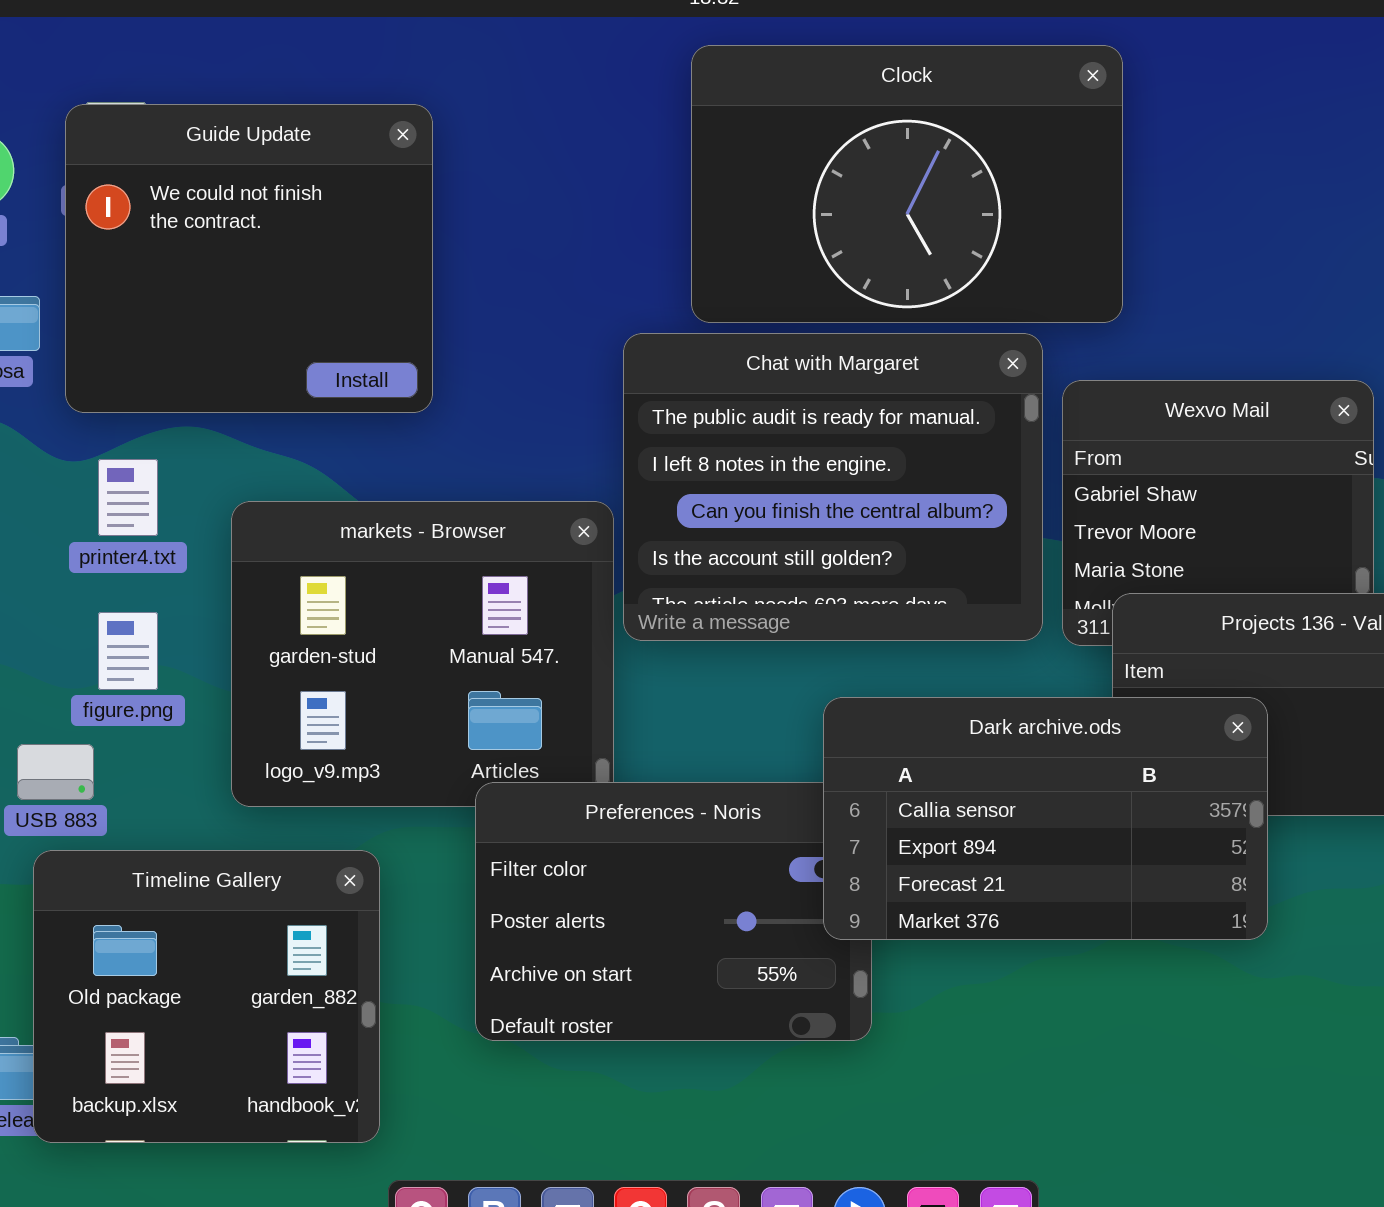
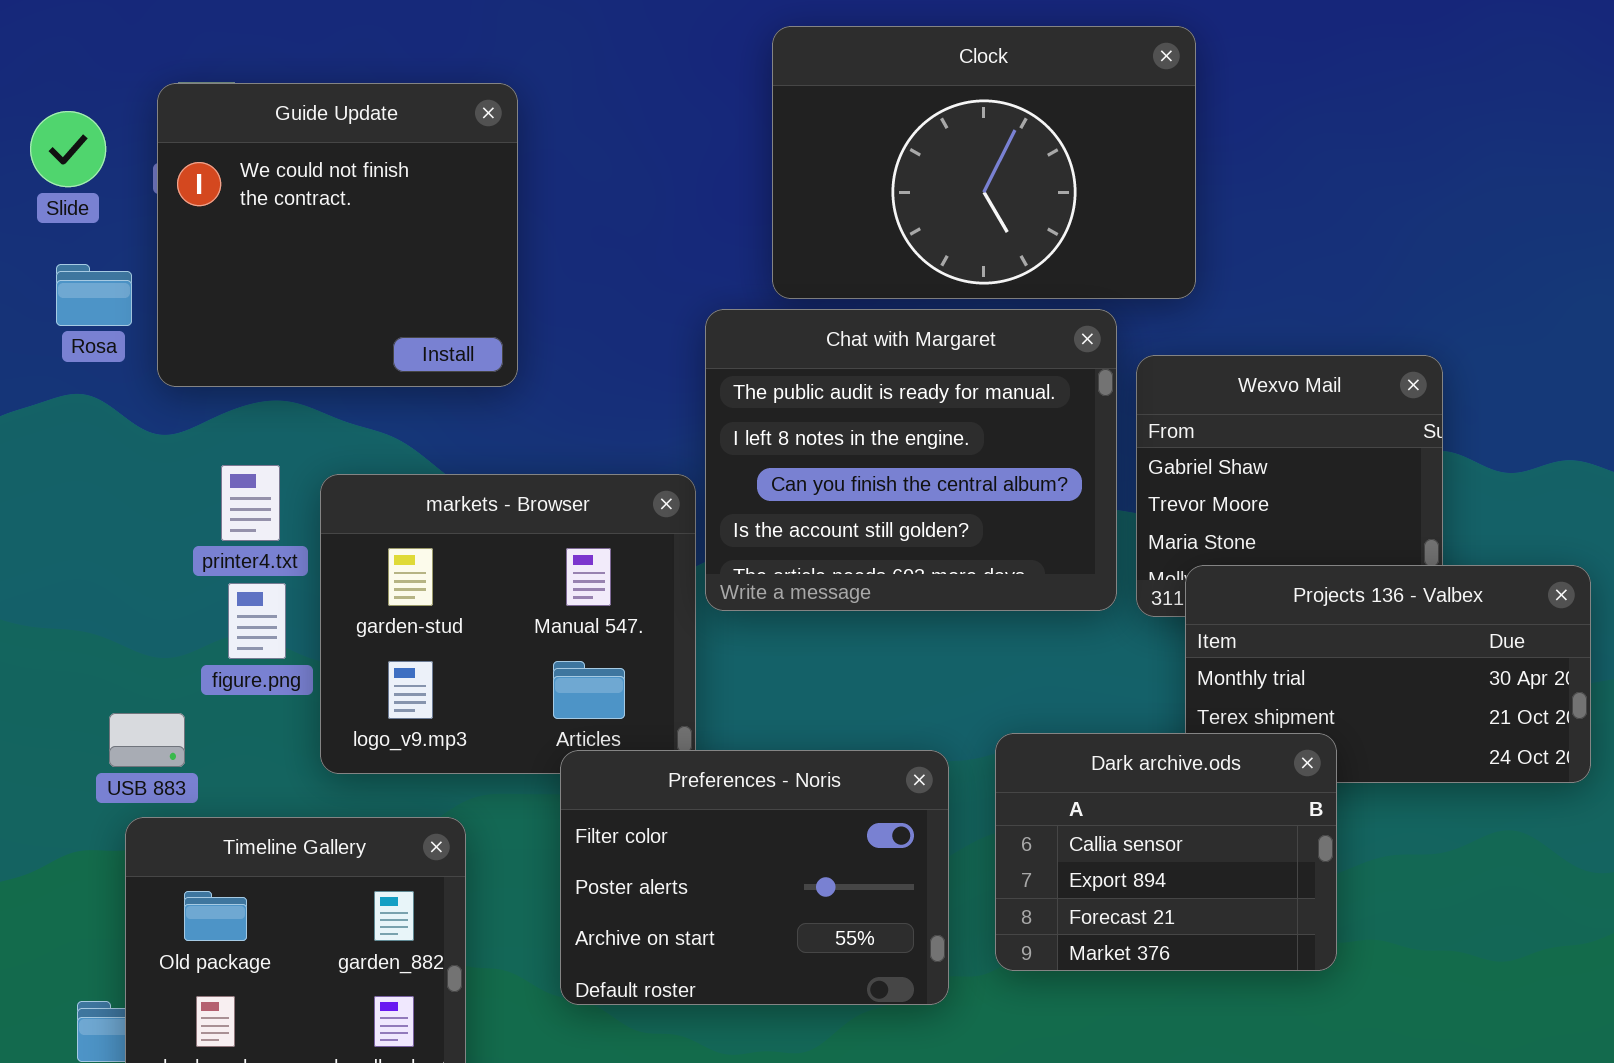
printer4.txt: [98,459,158,536] -> [221,465,280,541], moved
figure.png: [98,612,158,690] -> [228,583,286,659], moved
Dark archive.ods: [823,697,1268,940] -> [995,733,1337,971], moved, resized

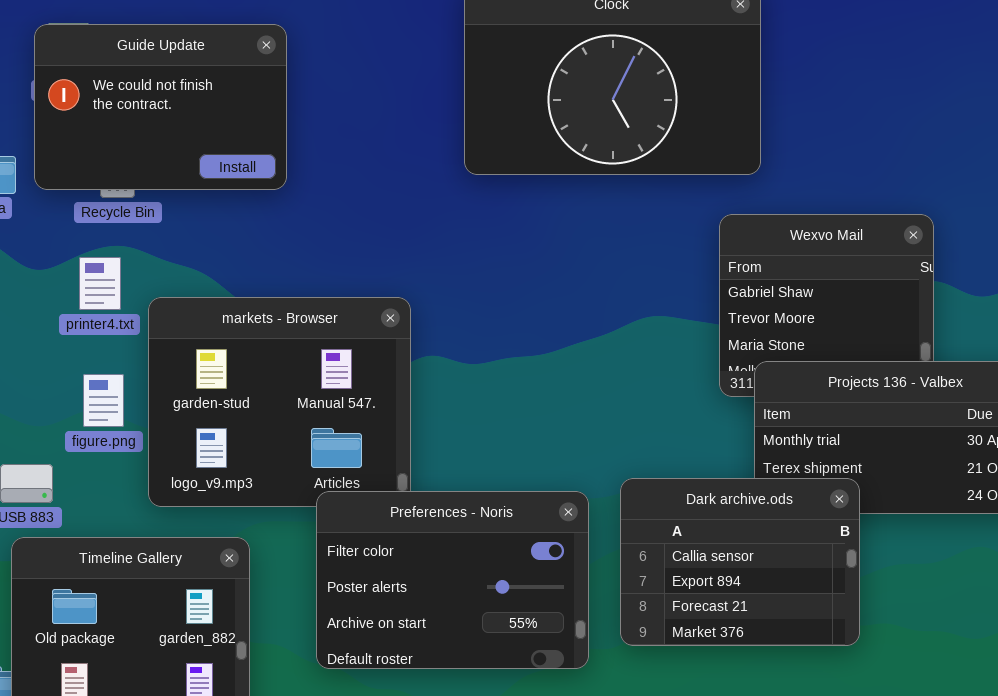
Guide Update: [157,83,518,387] -> [34,24,287,190], resized
Chat with Margaret: [705,309,1117,611] -> none, closed
printer4.txt: [221,465,280,541] -> [79,257,121,310], moved

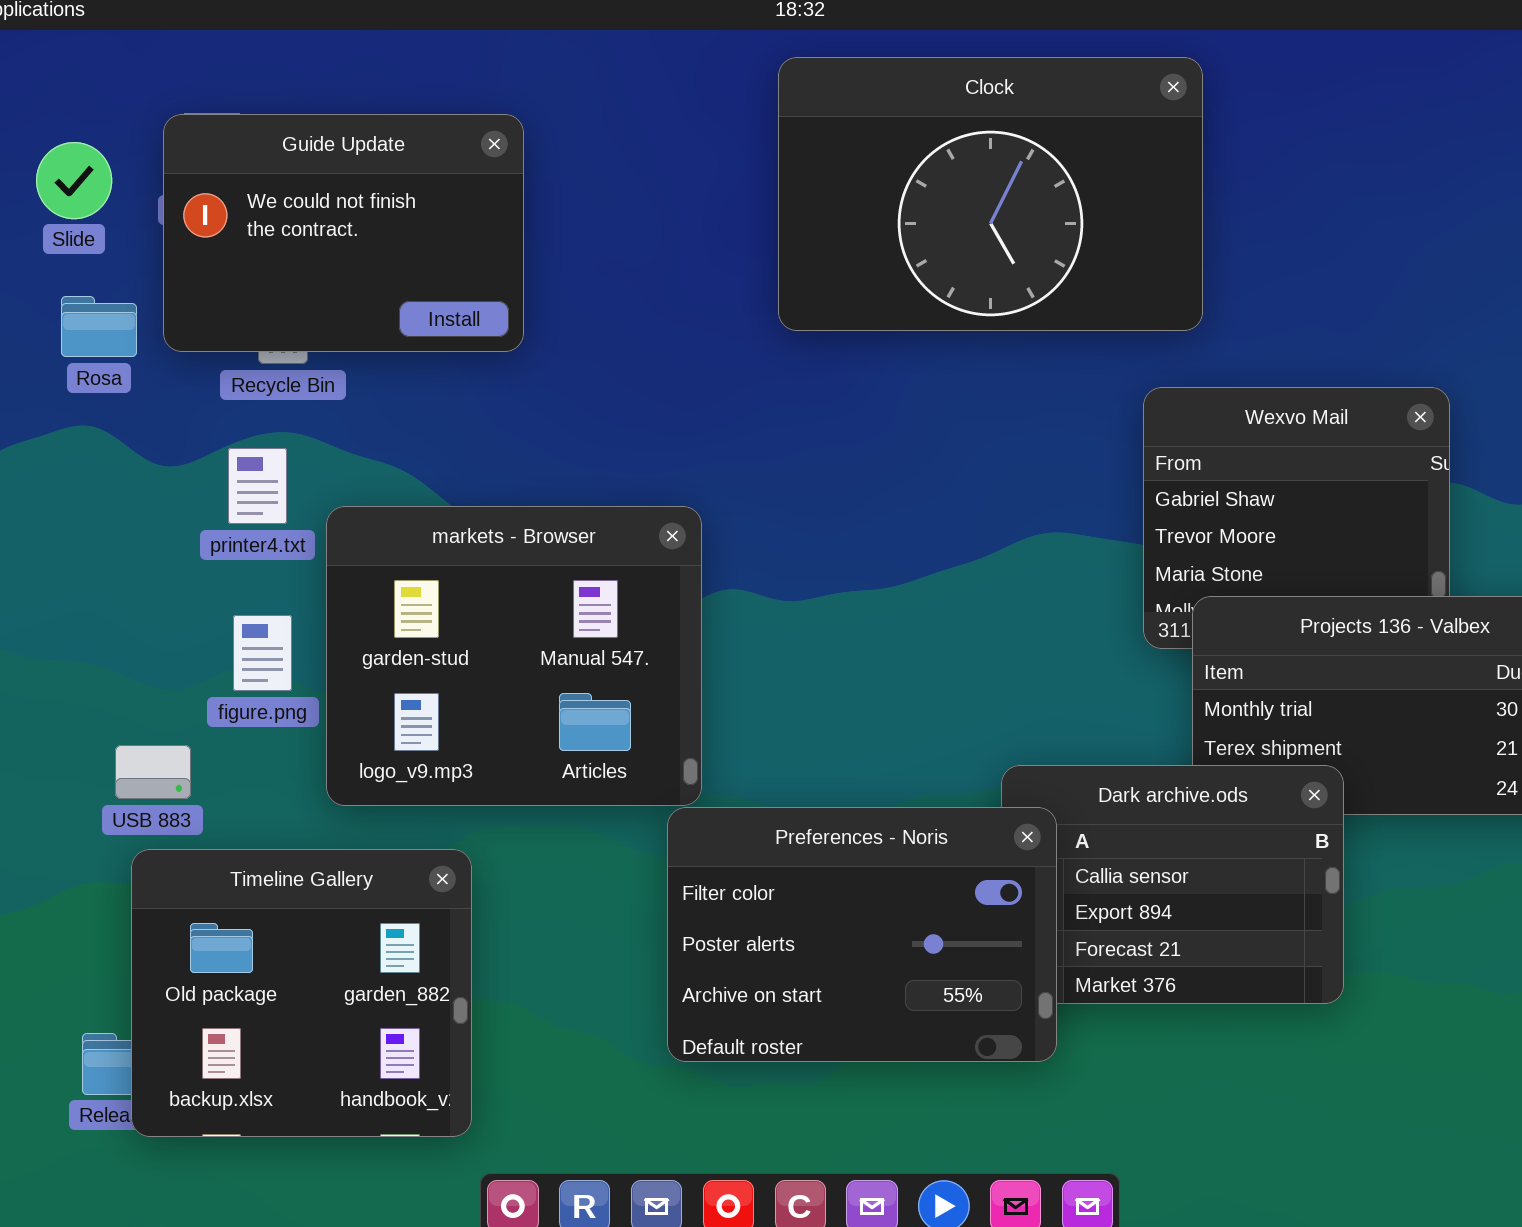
Preferences - Noris: [316,491,589,669] -> [667,807,1057,1062], moved

